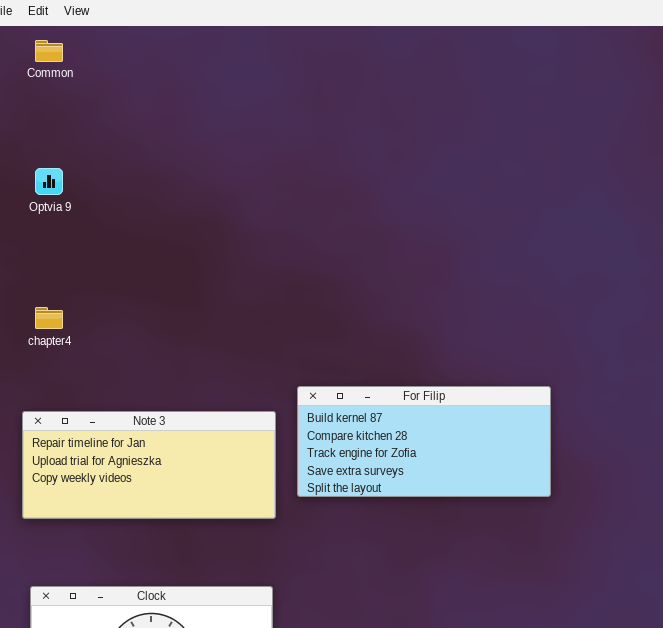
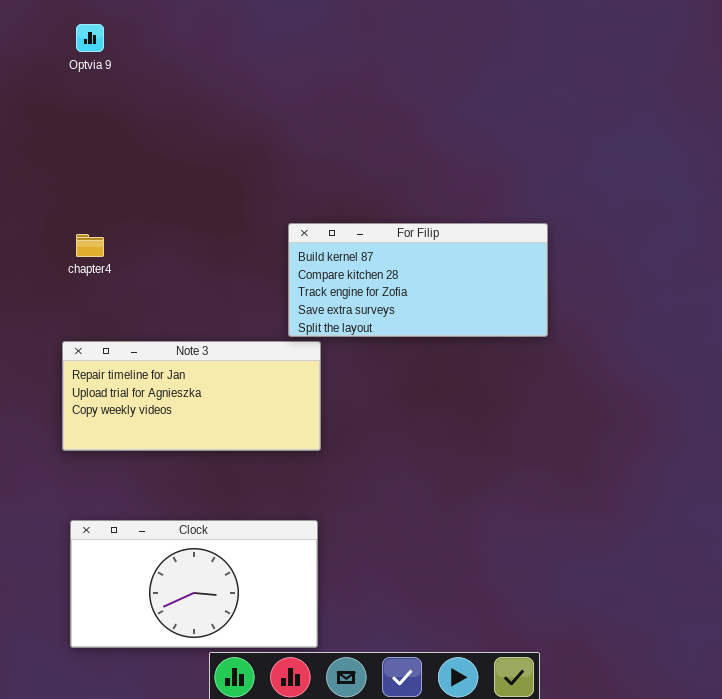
Optvia 9: [35,168,63,195] -> [76,24,104,52], moved
For Filip: [297,386,551,497] -> [288,223,548,337], moved

